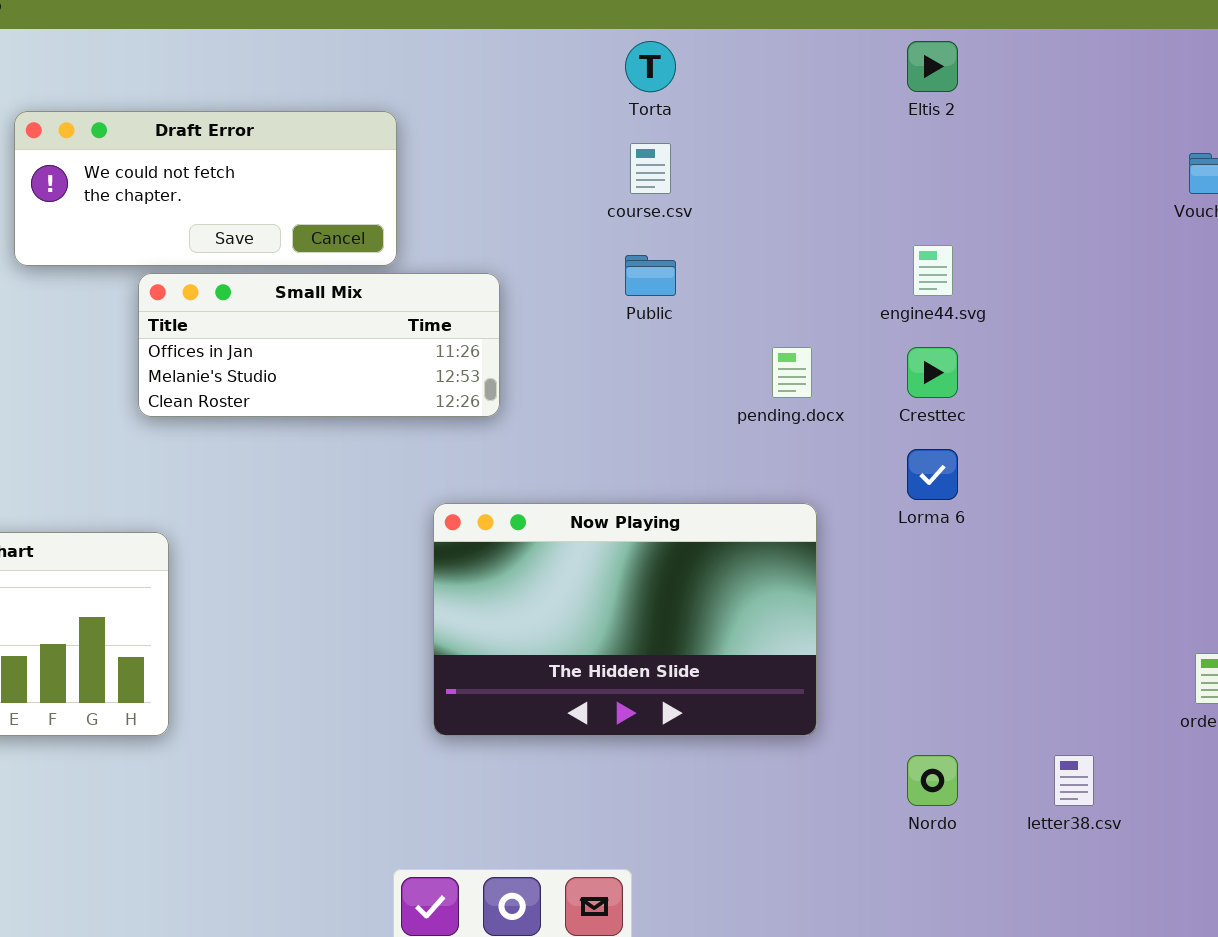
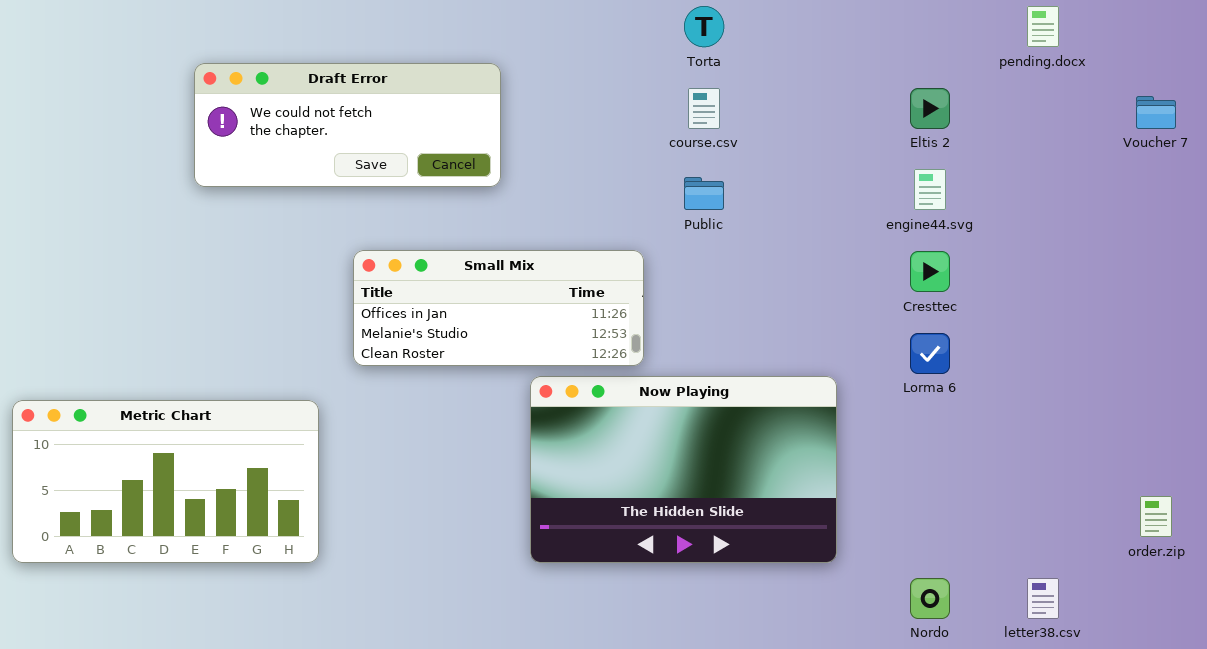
Eltis 2: [907,41,958,92] -> [910,88,950,129], moved
Small Mix: [138,273,500,417] -> [353,250,644,366], moved
pending.docx: [772,347,812,398] -> [1027,6,1059,47], moved

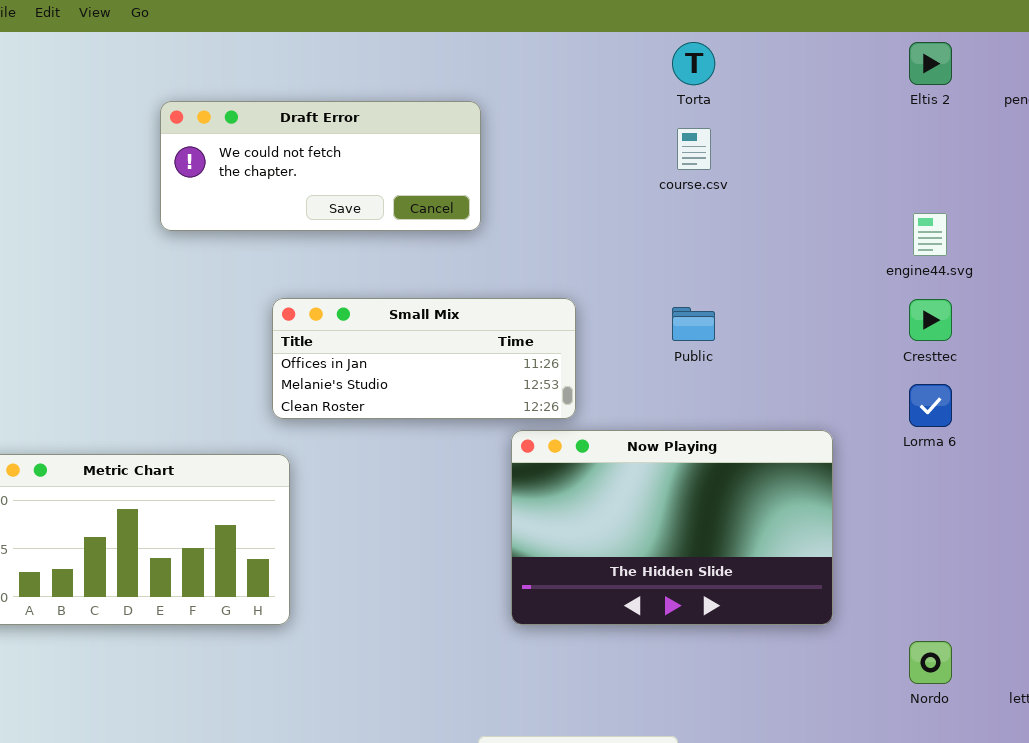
Eltis 2: [910,88,950,129] -> [909,42,952,85], moved
Public: [684,177,724,210] -> [672,307,715,341], moved
Small Mix: [353,250,644,366] -> [272,298,576,419], moved

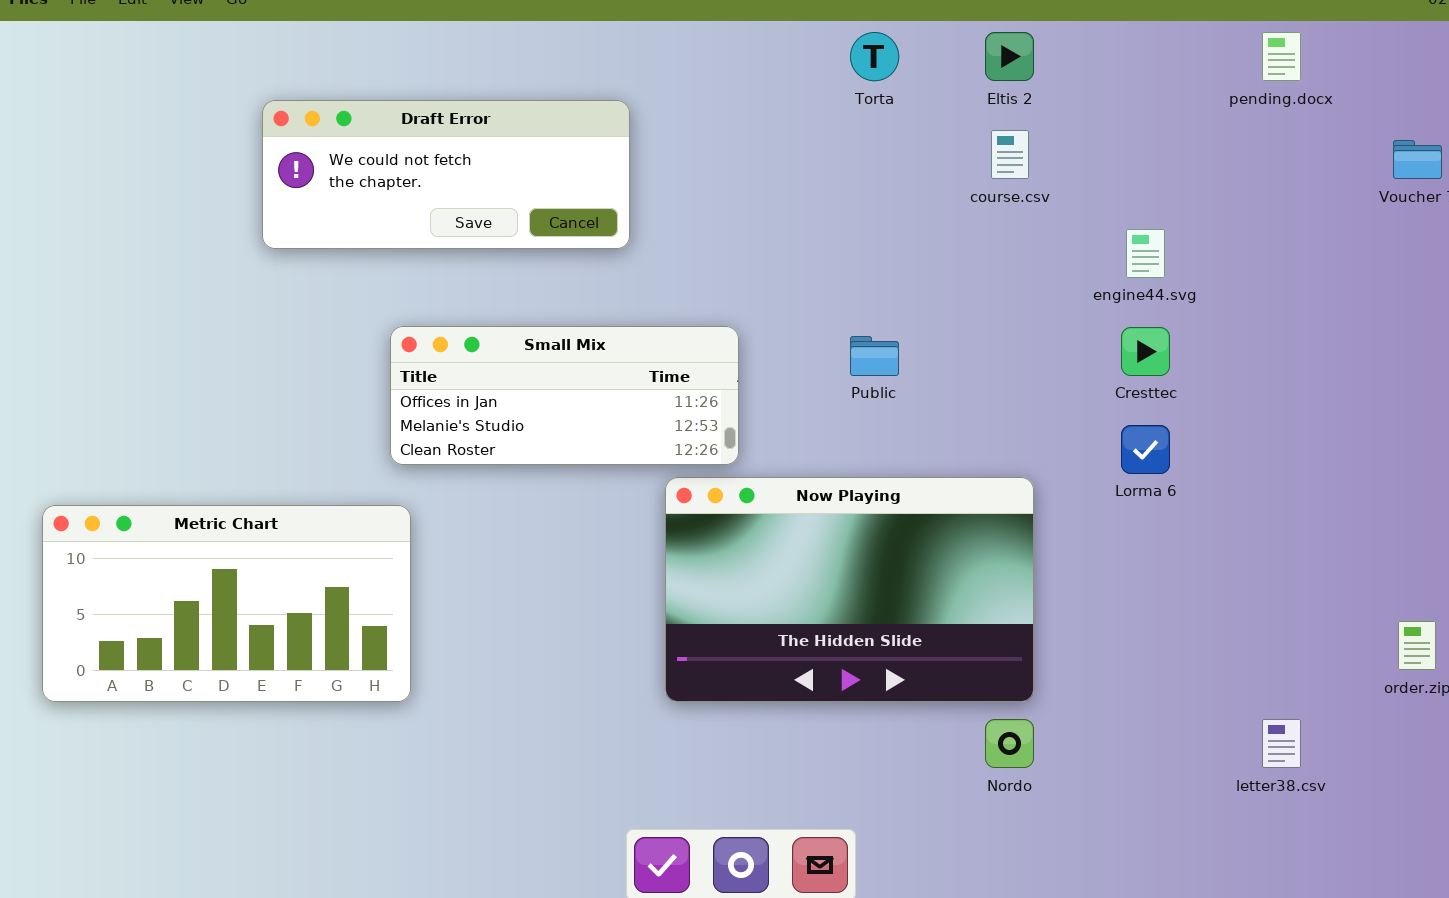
Eltis 2: [909,42,952,85] -> [985,32,1034,81], moved
course.csv: [677,128,711,170] -> [991,130,1029,179], moved
Nordo: [909,641,952,684] -> [985,719,1034,768], moved

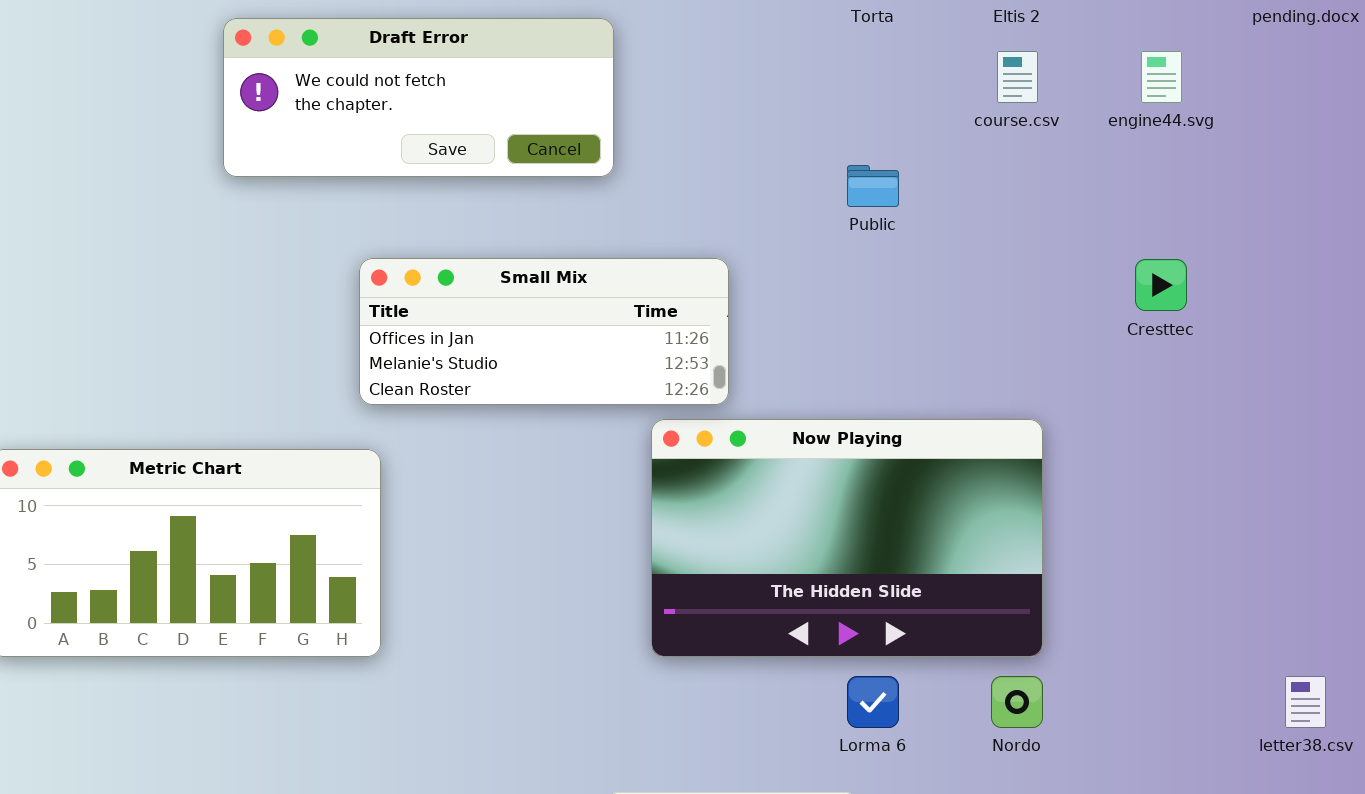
engine44.svg: [1126,229,1165,278] -> [1141,51,1182,103], moved
Public: [850,336,899,376] -> [847,165,899,207], moved
Lorma 6: [1121,425,1170,474] -> [847,676,899,728], moved

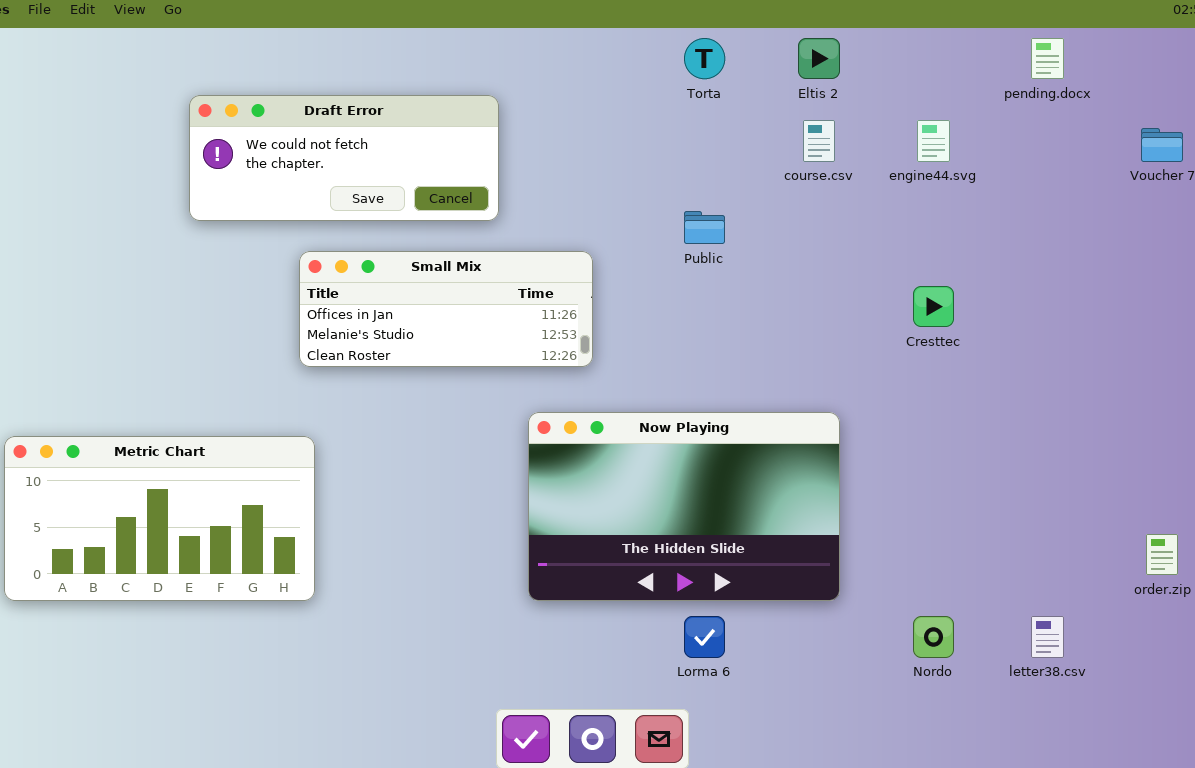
Small Mix: [359,258,729,405] -> [299,251,593,367], moved
Nordo: [991,676,1043,728] -> [913,616,954,658], moved

